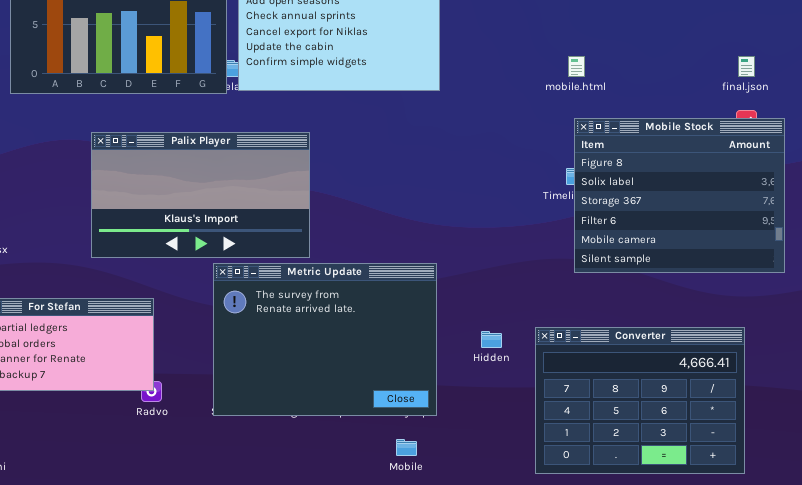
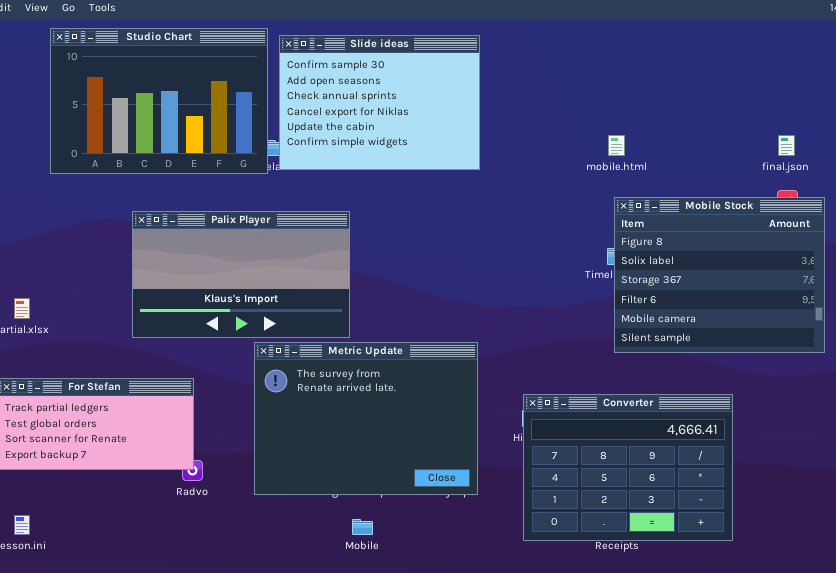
Converter: [535,327,745,474] -> [523,394,733,541], moved
Mobile: [396,439,417,456] -> [352,519,373,535], moved

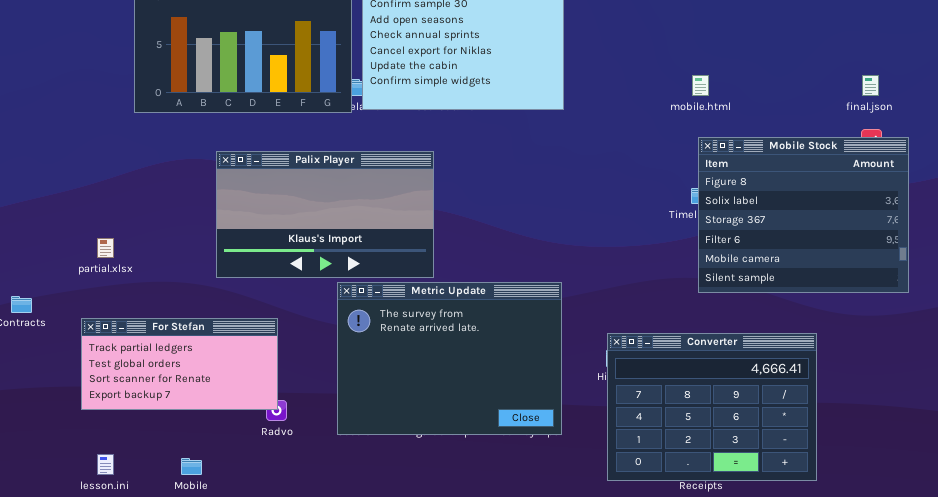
Mobile: [352,519,373,535] -> [181,458,202,475], moved

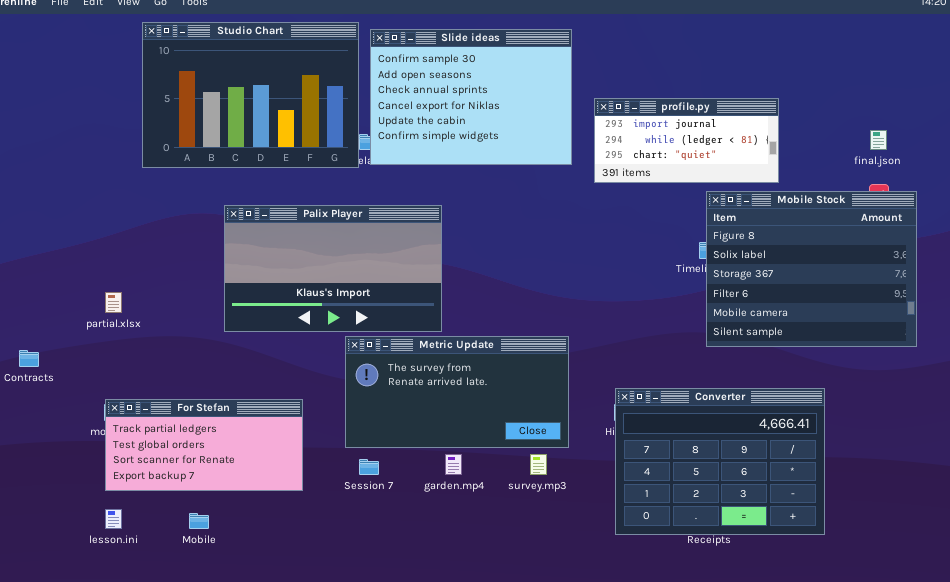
profile.py: none -> [594,98,779,183], opened
Metric Update: [337,282,562,435] -> [345,336,569,448], resized
For Stefan: [81,318,278,410] -> [105,399,303,491], moved

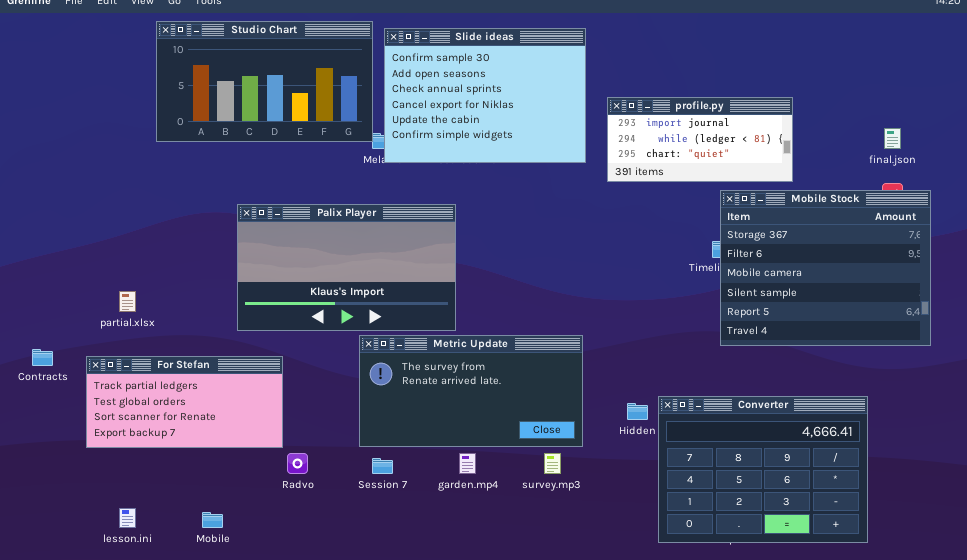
Studio Chart: [142,22,359,168] -> [156,21,373,142], resized
Mobile Stock: [706,191,917,347] -> [720,190,931,346], scrolled down 2 rows
Converter: [615,388,825,535] -> [658,396,868,543], moved
For Stefan: [105,399,303,491] -> [86,356,283,448], moved

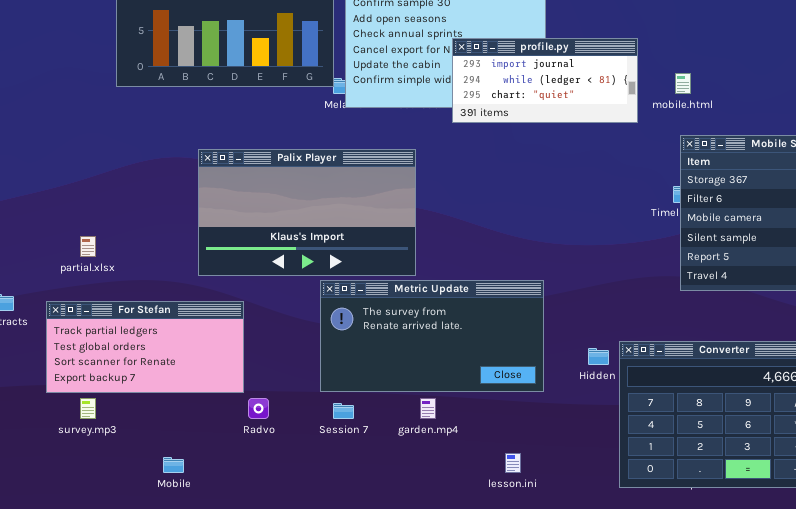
profile.py: [607,97,793,182] -> [452,38,638,123], moved
survey.mp3: [544,453,561,474] -> [80,398,96,419], moved
lesson.ini: [119,508,136,528] -> [505,453,521,473], moved

